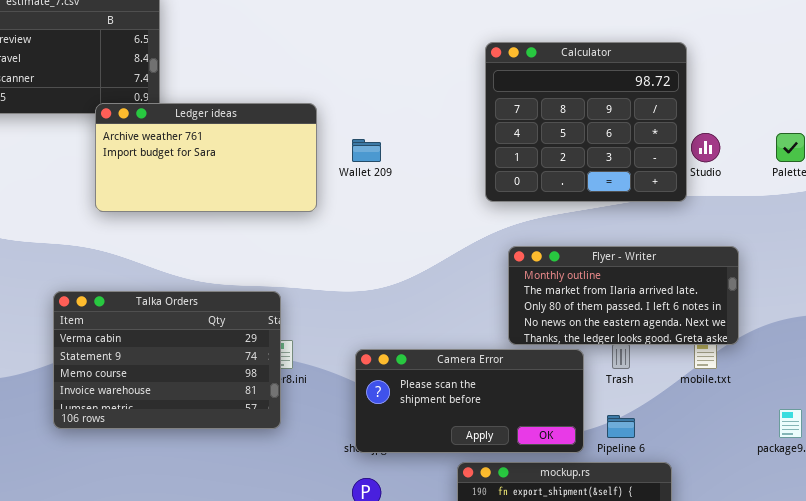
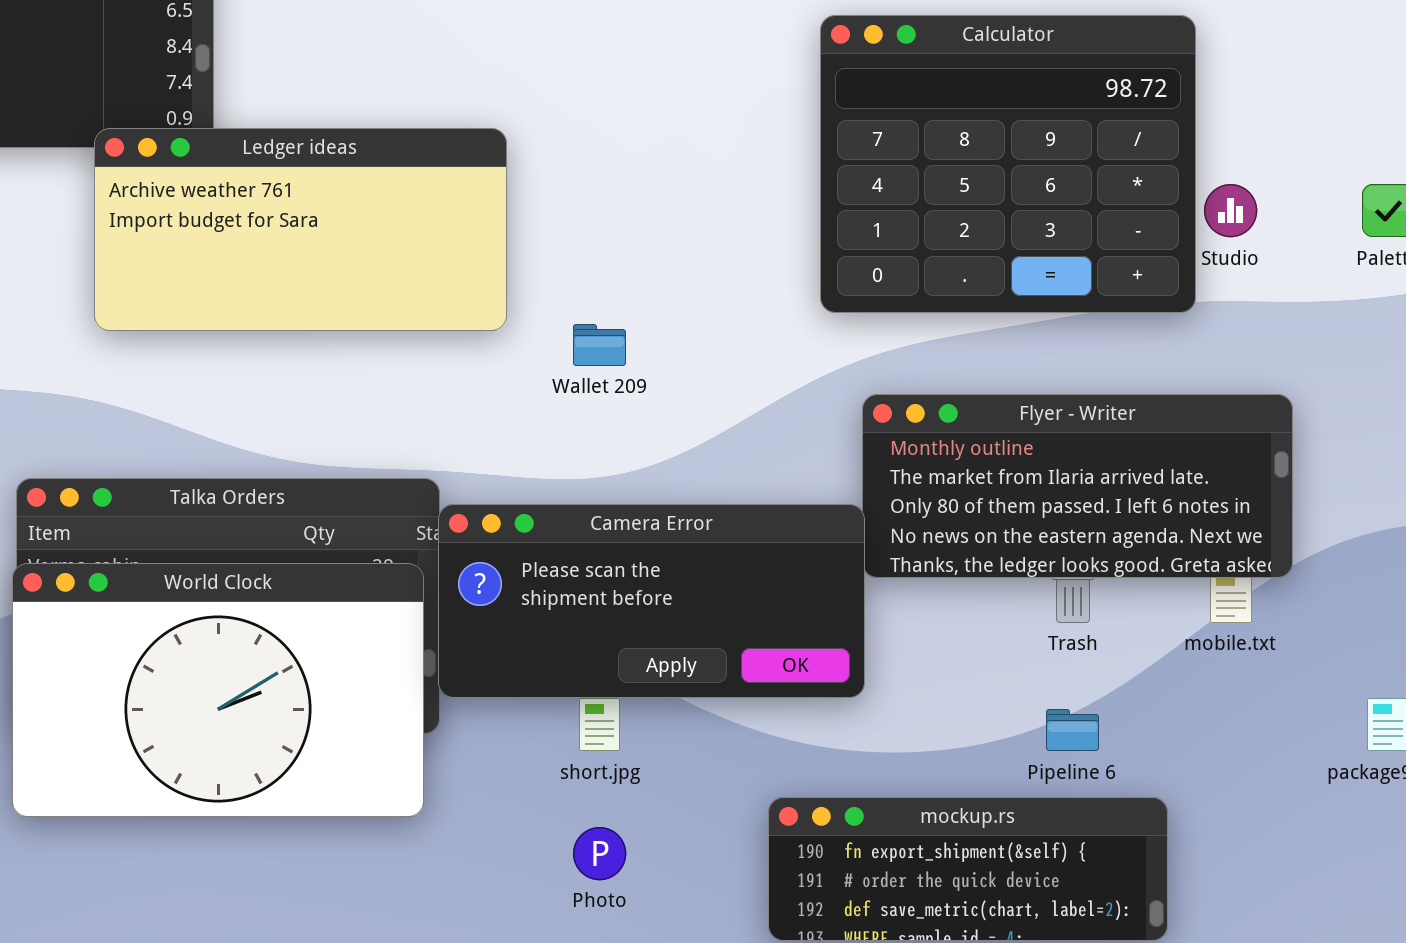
Wallet 209: [352,139,381,162] -> [573,324,626,366], moved
World Clock: none -> [12,563,424,817], opened
Camera Error: [355,349,584,453] -> [438,504,865,698], moved

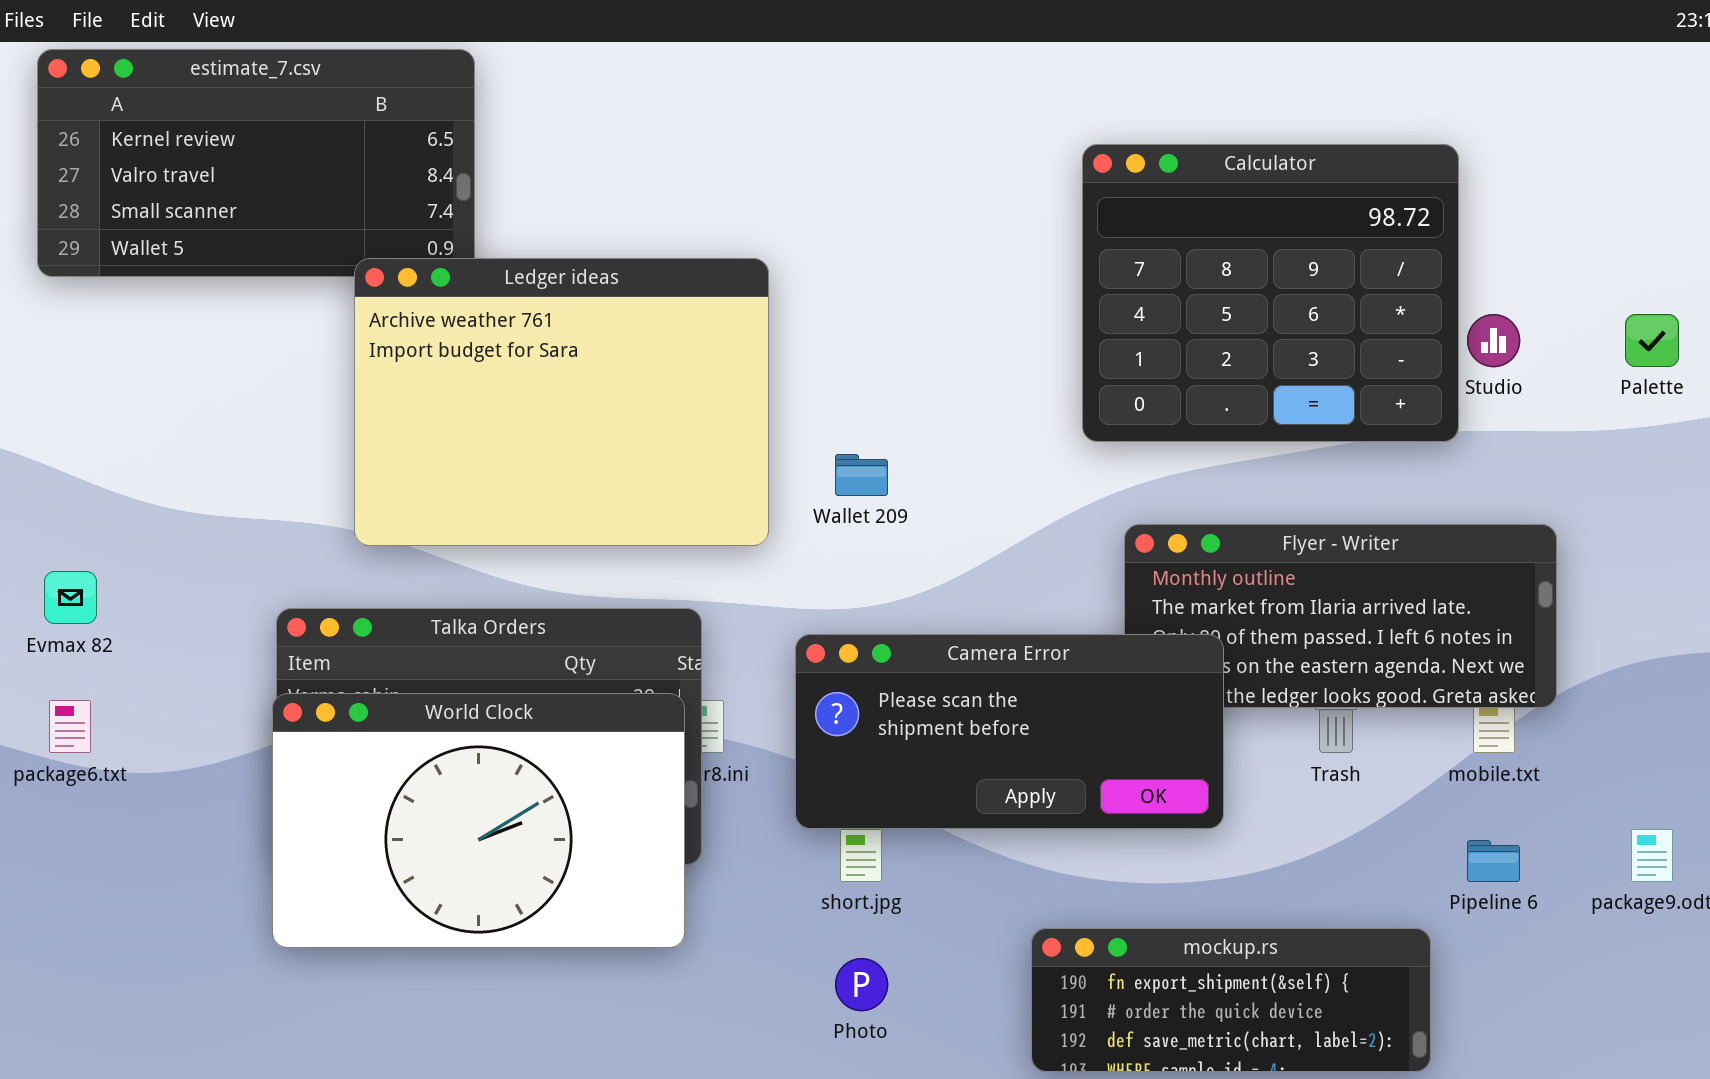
Ledger ideas: [94,128,507,331] -> [354,258,769,546], resized
Camera Error: [438,504,865,698] -> [795,634,1224,829], moved
Pipeline 6: [1046,709,1099,751] -> [1467,840,1520,882], moved

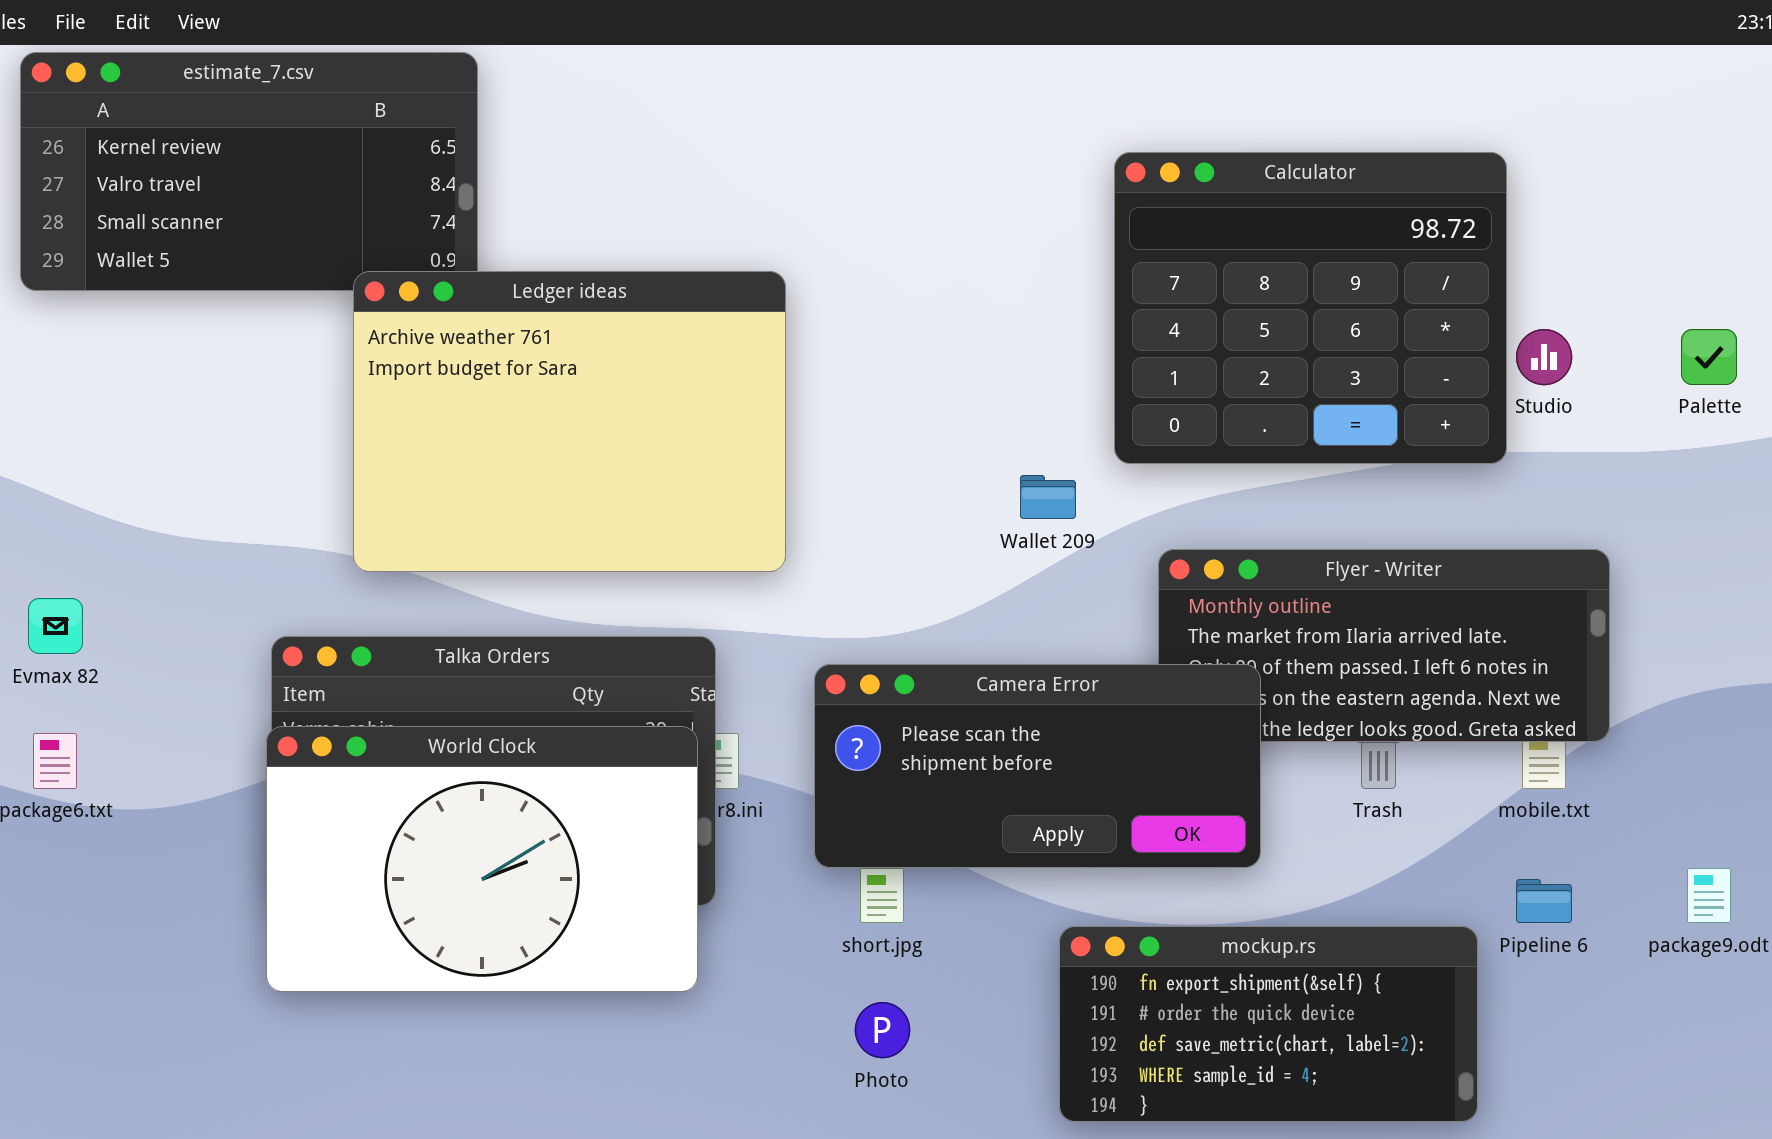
Wallet 209: [835,454,888,496] -> [1020,475,1076,519], moved
mockup.rs: [1031,928,1431,1072] -> [1059,926,1478,1122], resized

